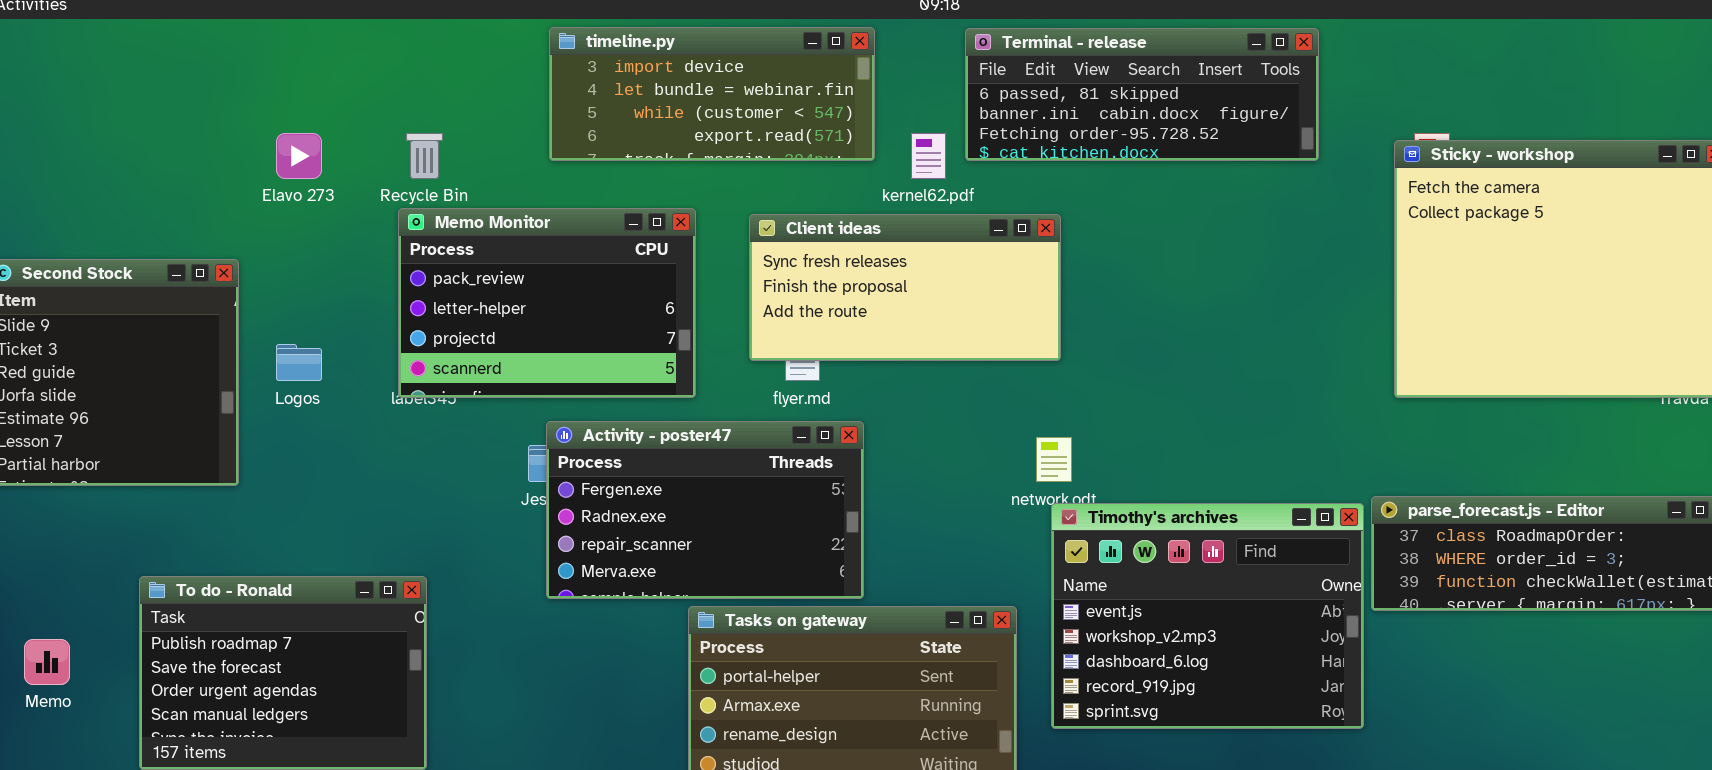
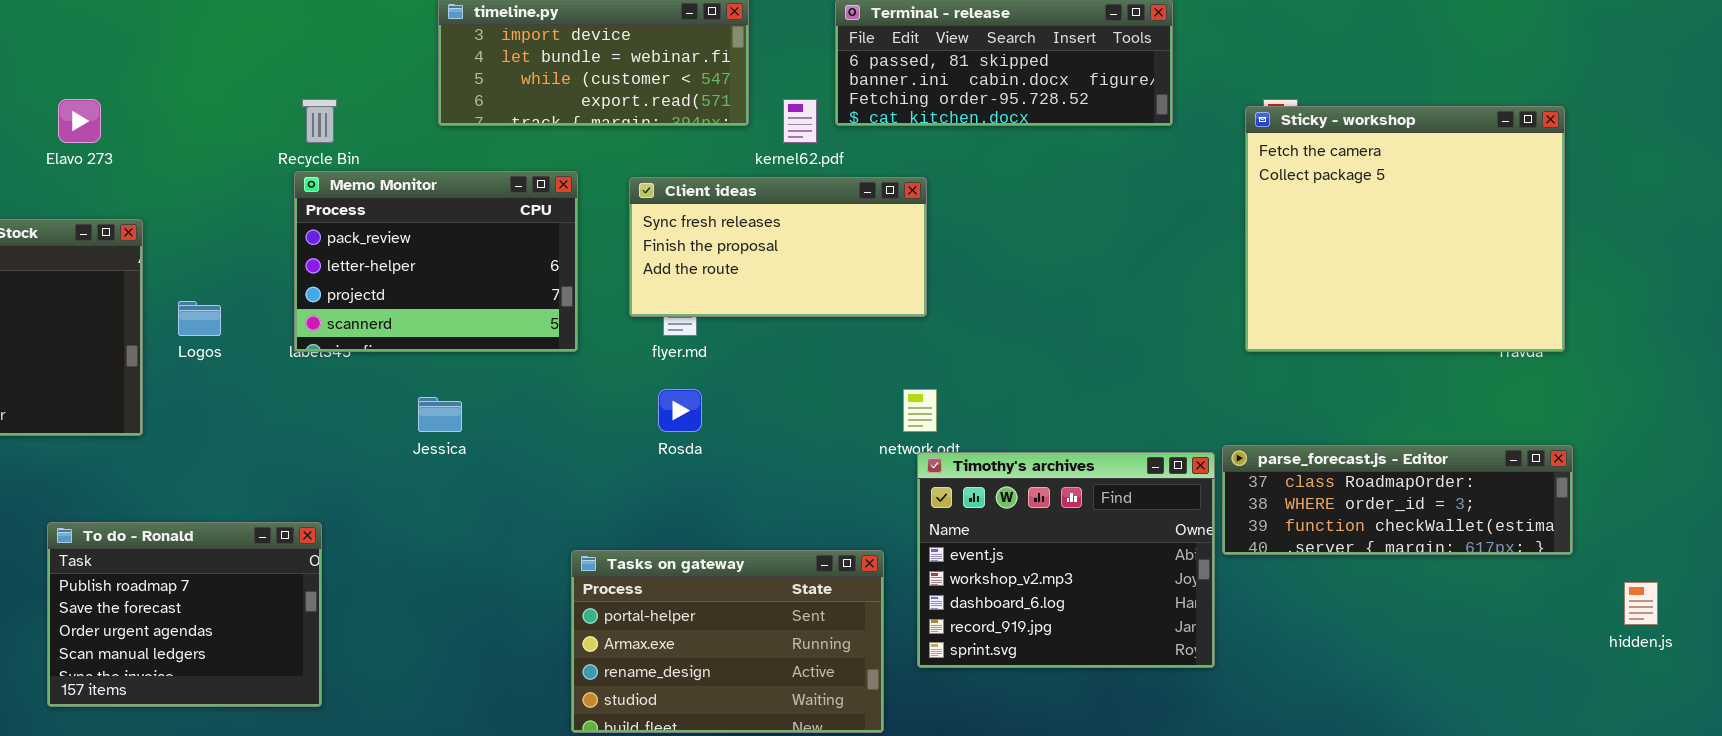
Elavo 273: [276,133,322,179] -> [58,99,101,143], moved
Activity - poster47: [546,421,864,599] -> none, closed

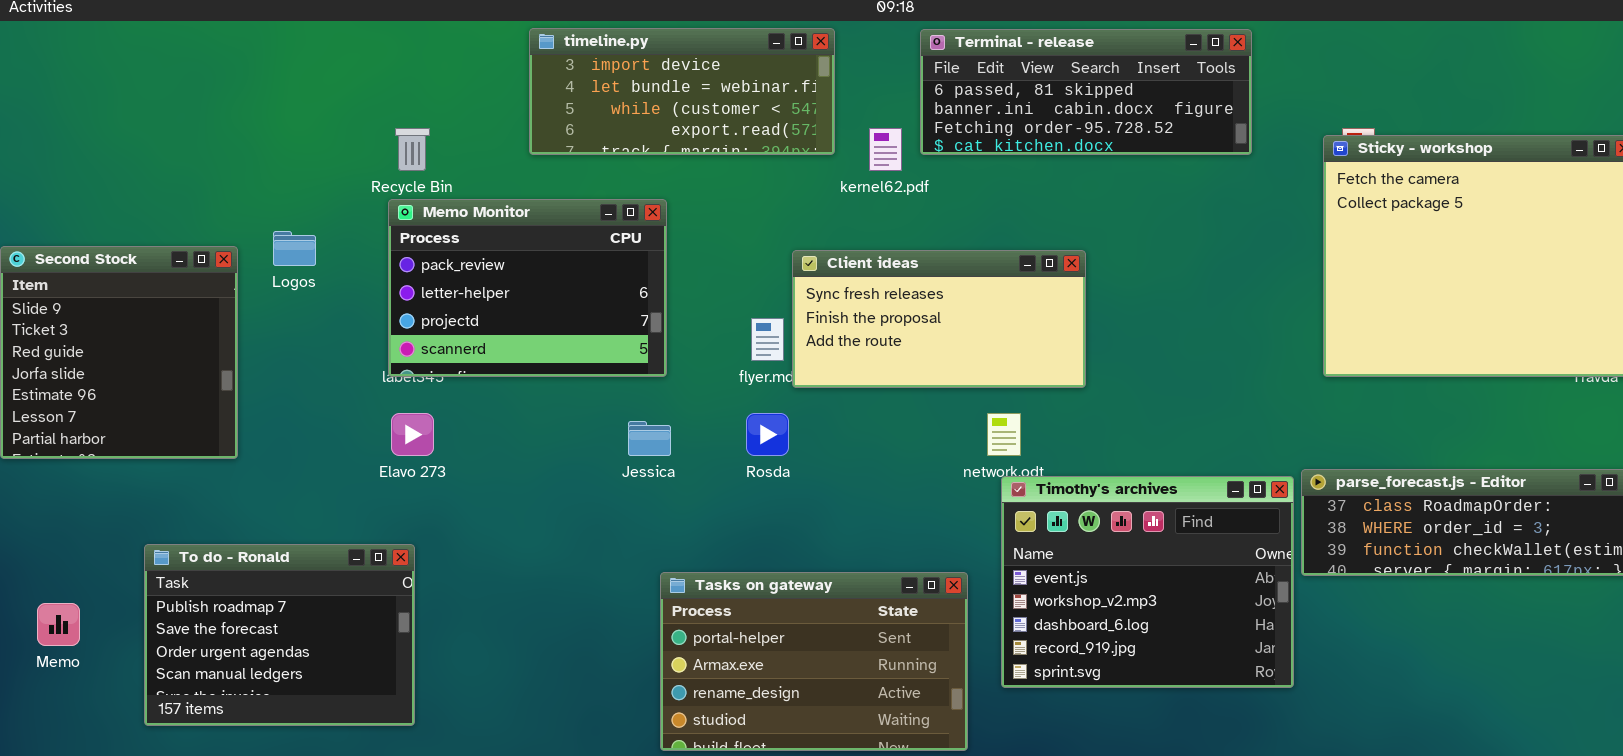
Elavo 273: [58,99,101,143] -> [391,413,434,456], moved
Client ideas: [629,177,927,317] -> [792,250,1086,388], moved
Logos: [178,301,221,336] -> [273,231,316,266], moved
Jessica: [418,397,462,432] -> [628,421,671,456], moved

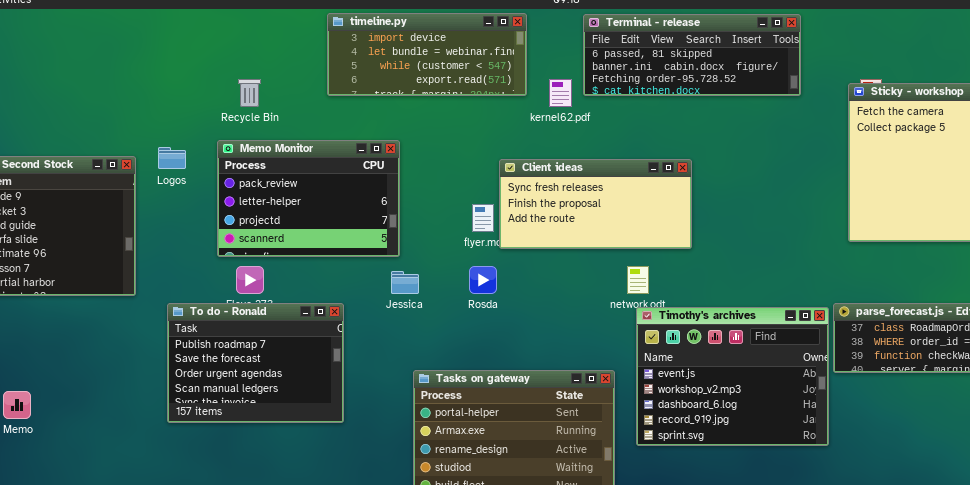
Memo Monitor: [388,199,667,377] -> [217,140,400,257], moved
To do - Ronald: [144,544,415,726] -> [167,303,344,423], moved

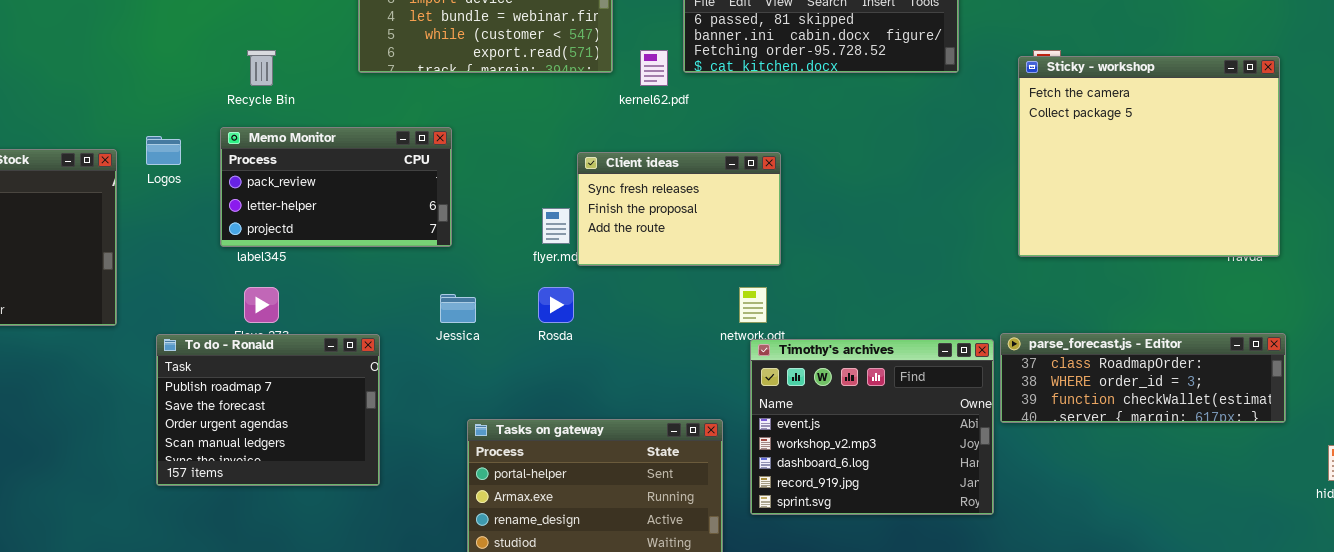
Memo Monitor: [217,140,400,257] -> [220,127,452,247], resized
Client ideas: [499,159,692,249] -> [577,152,781,266], resized

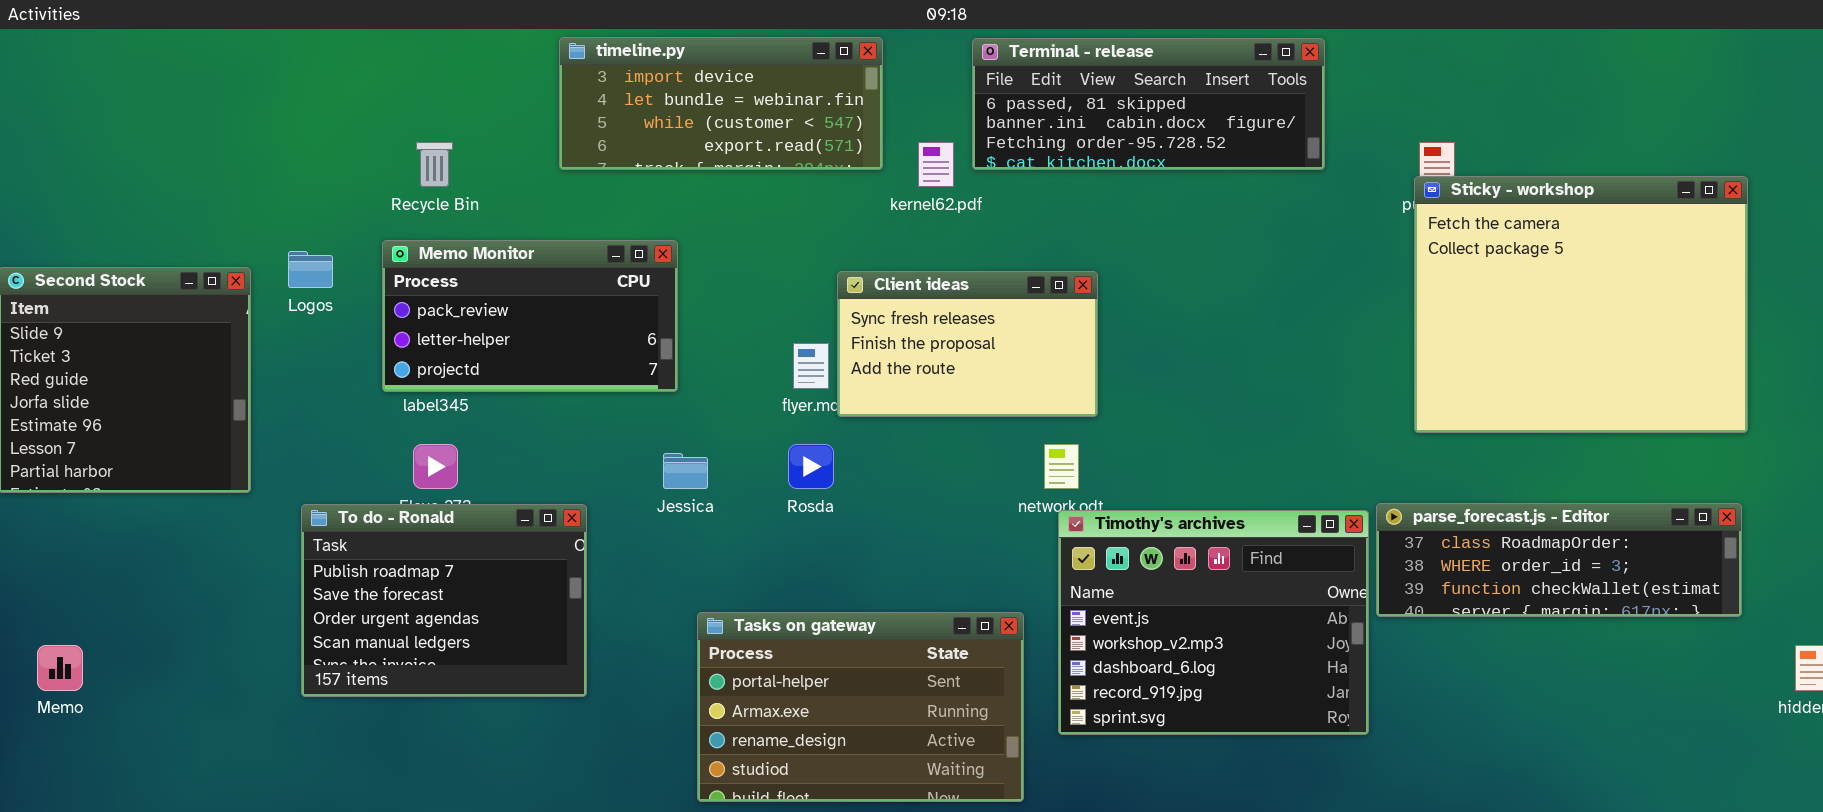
Sticky - workshop: [1018,56,1280,257] -> [1414,176,1748,433], moved

